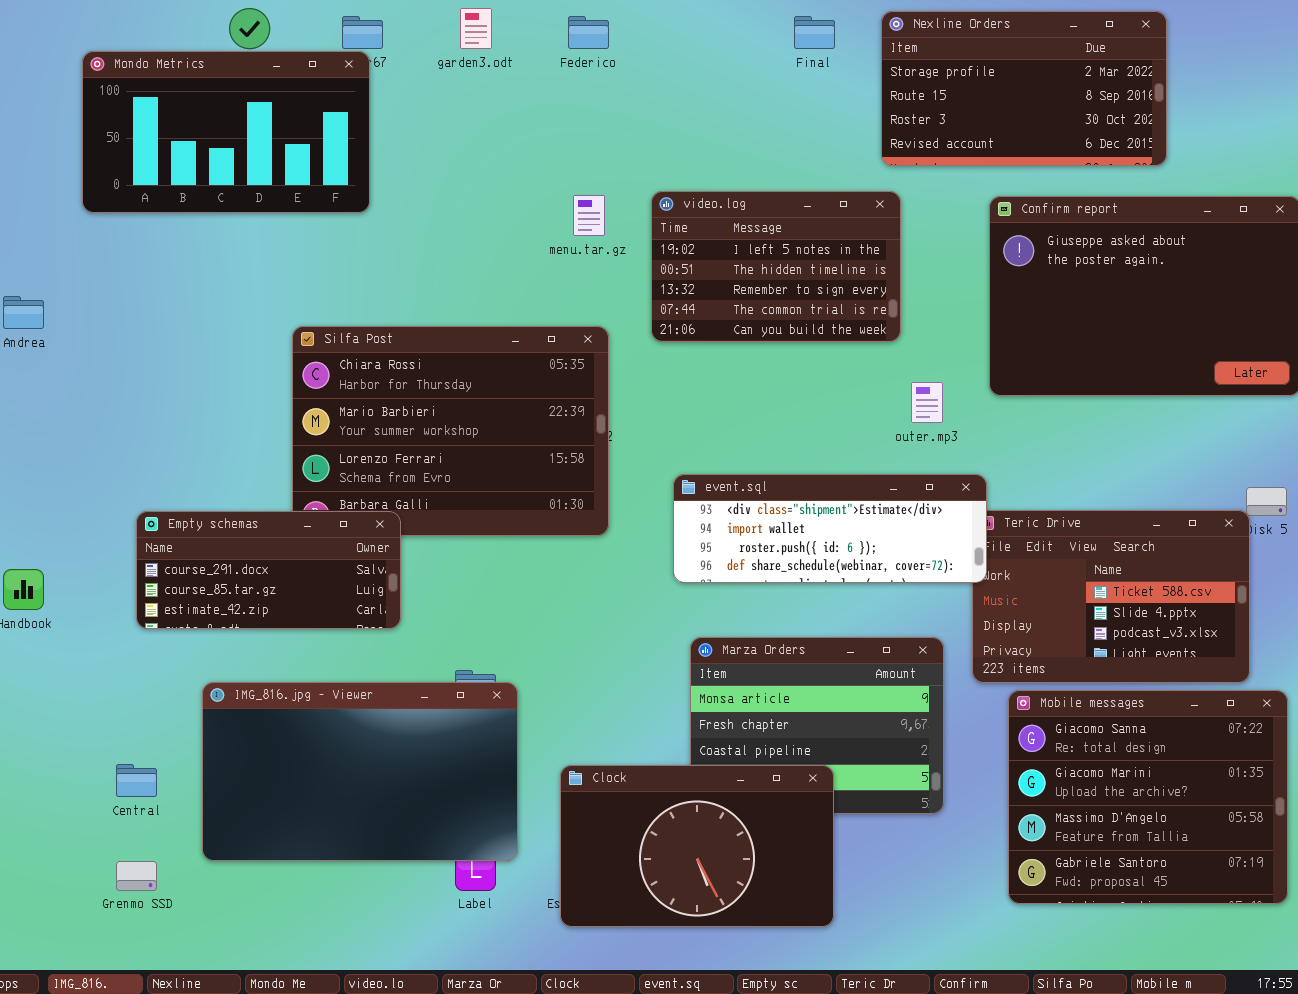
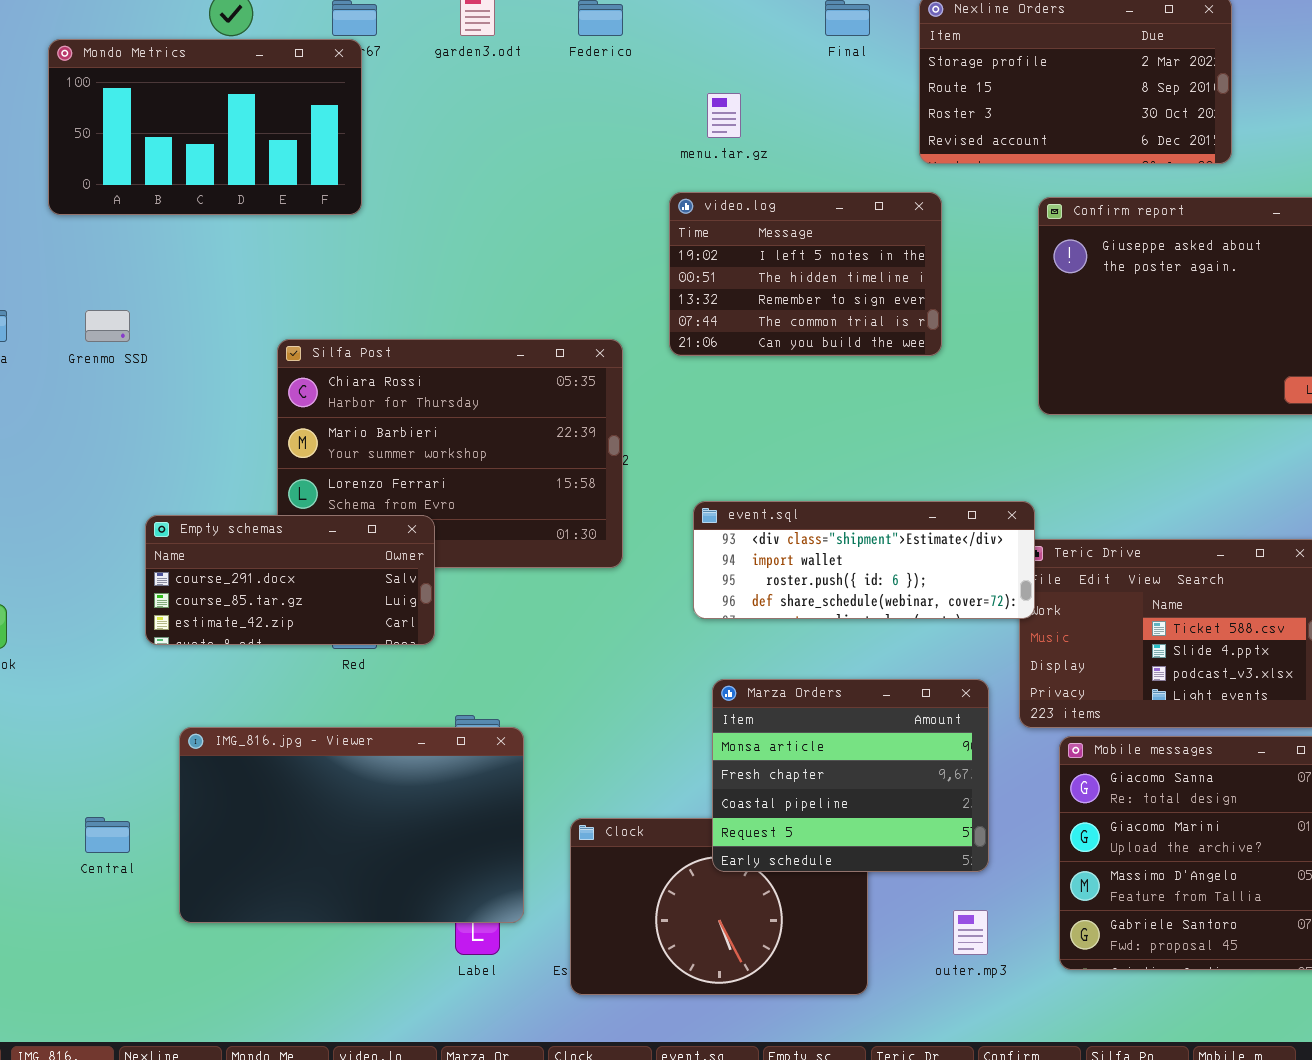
menu.tar.gz: [573,195,605,236] -> [707,93,741,138], moved
outer.mp3: [911,382,943,423] -> [953,910,988,955], moved
Empty schemas: [136,511,401,629] -> [145,515,435,645], moved
Marza Orders: [690,637,944,814] -> [712,679,989,872], raised
Grenmo SSD: [116,861,157,891] -> [85,310,130,342], moved

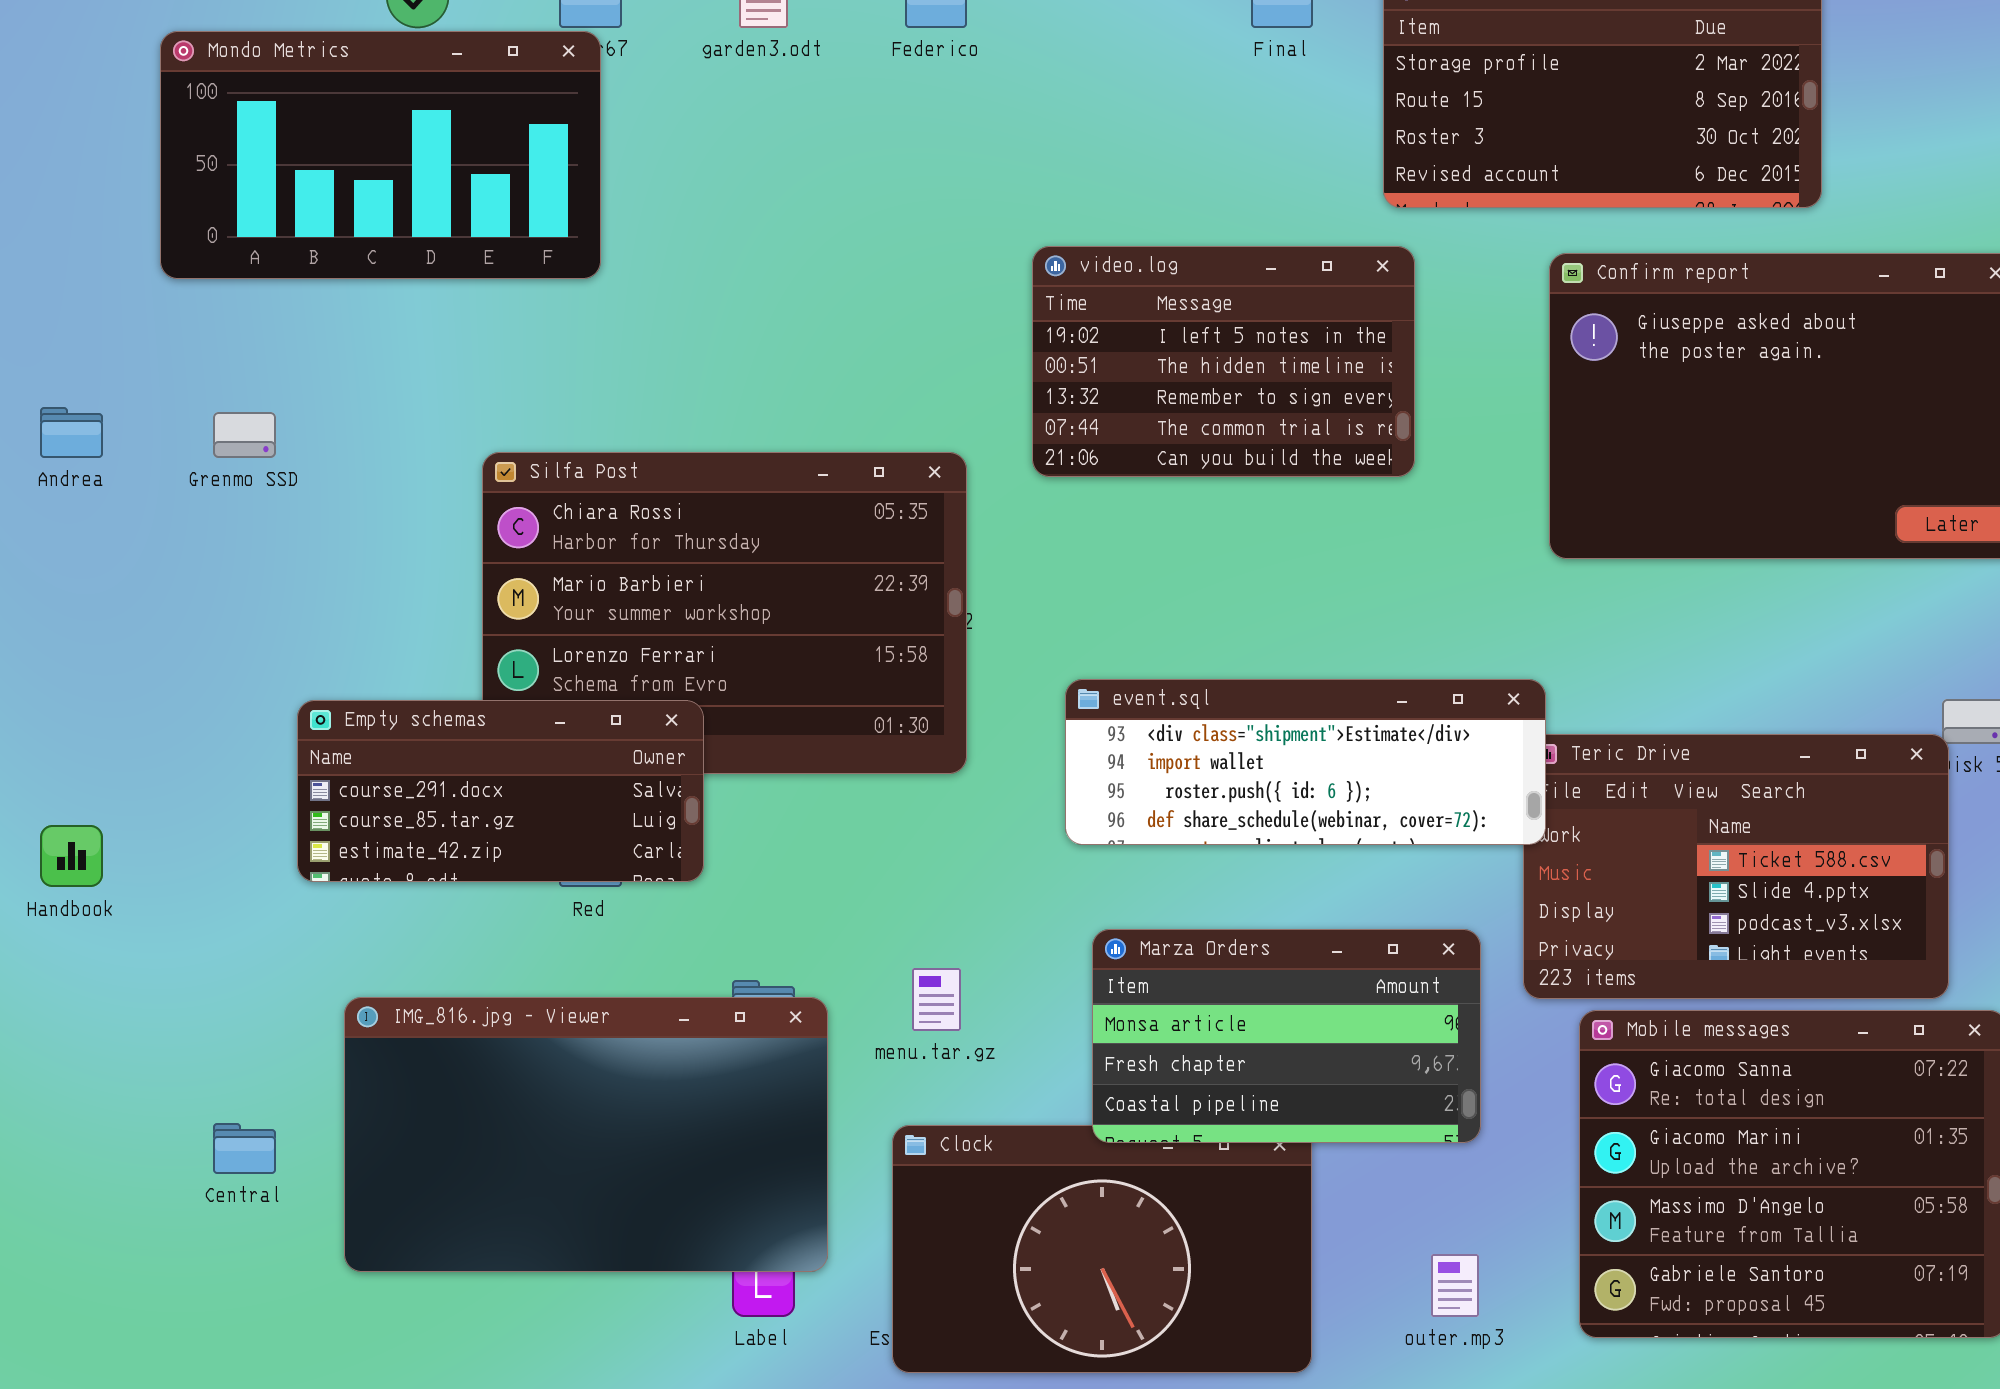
menu.tar.gz: [707,93,741,138] -> [912,968,961,1031], moved
Marza Orders: [712,679,989,872] -> [1092,929,1481,1143], resized

